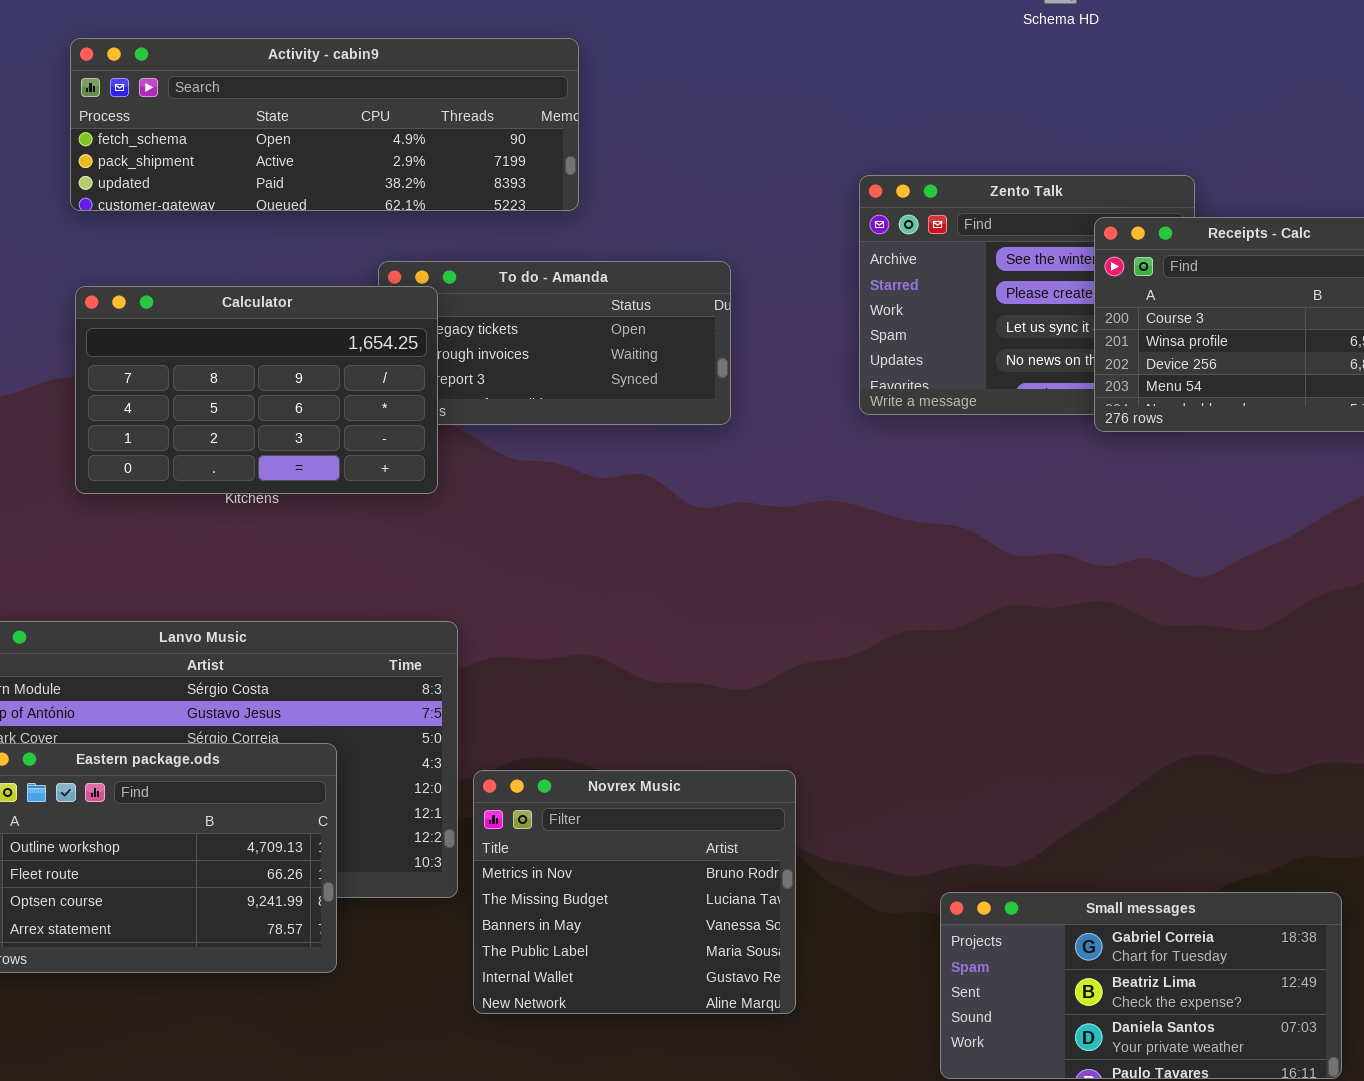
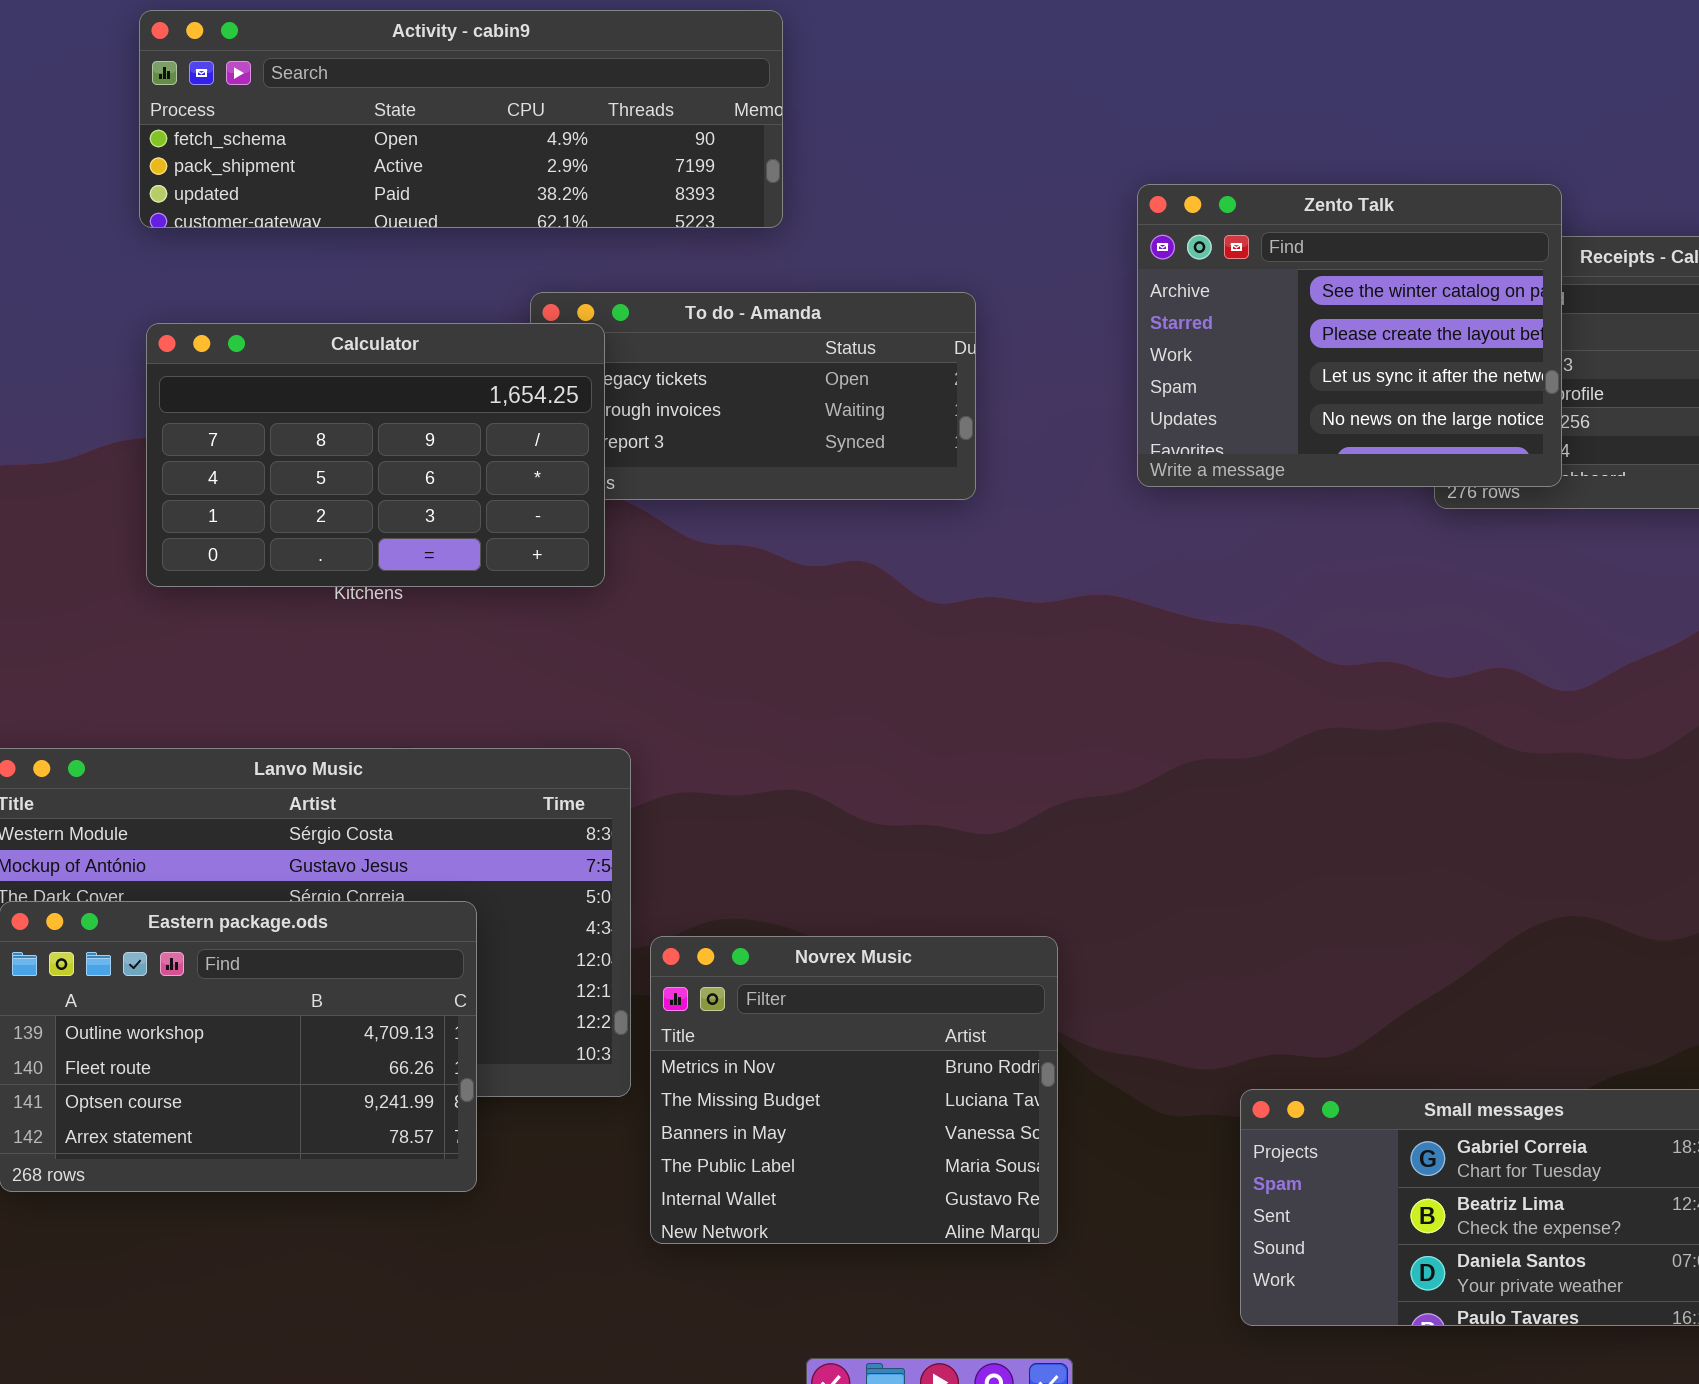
Zento Talk: [859,175,1195,415] -> [1137,184,1562,487], raised

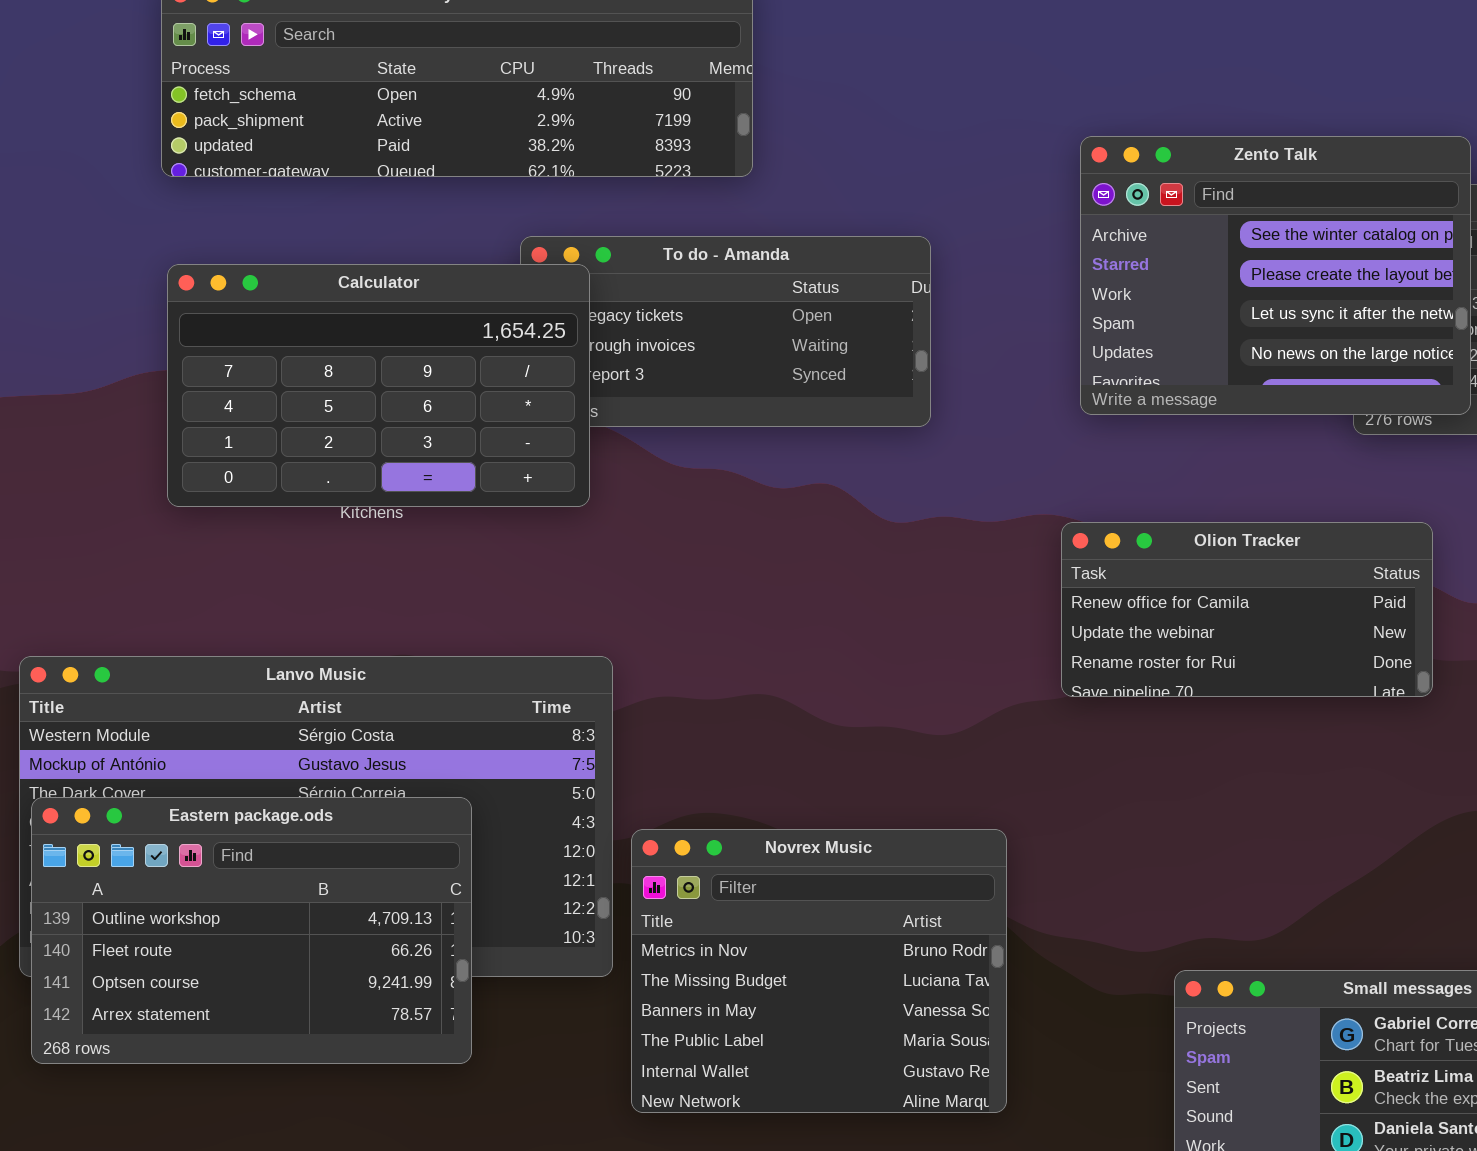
Olion Tracker: none -> [1061,522,1433,697], opened

